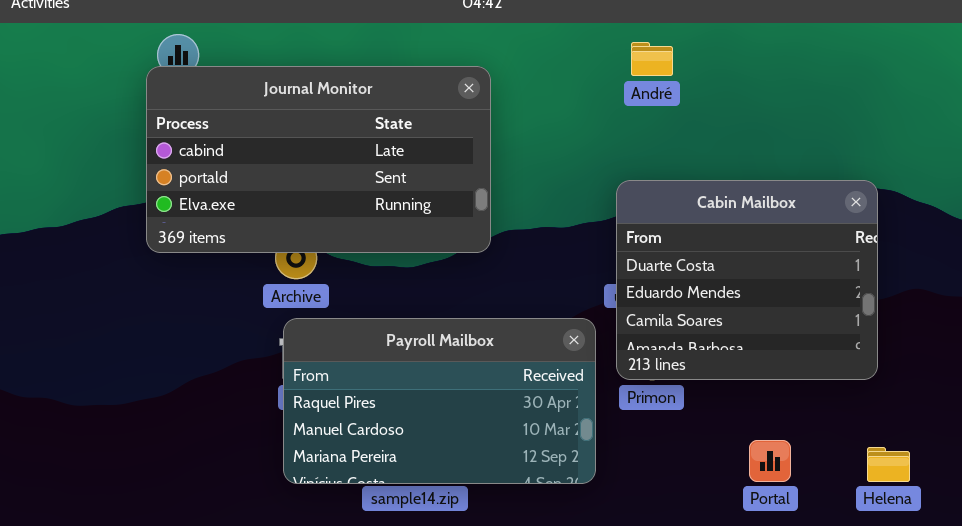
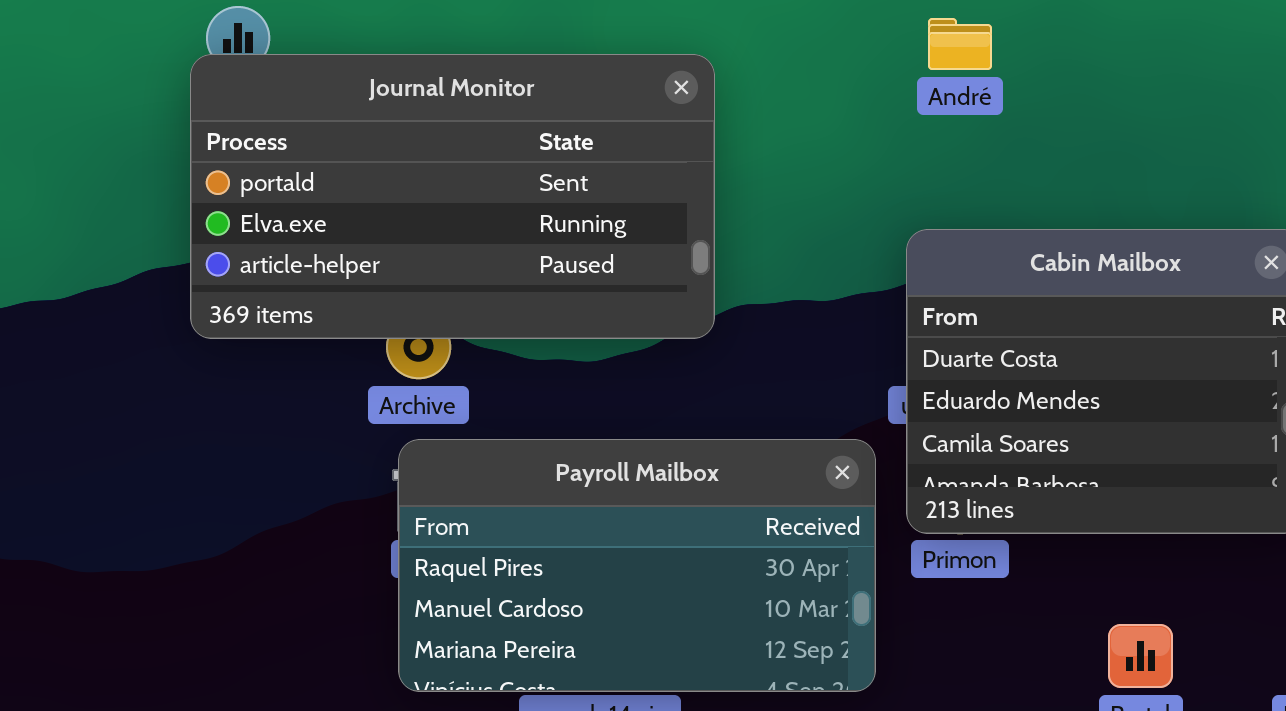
Journal Monitor: [146,66,491,253] -> [190,54,715,339], scrolled down 1 row

